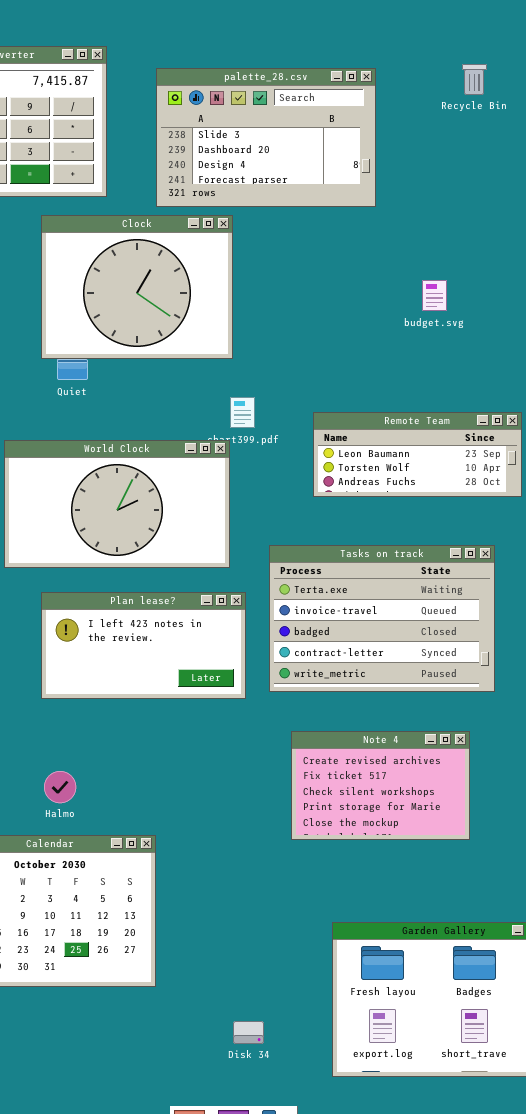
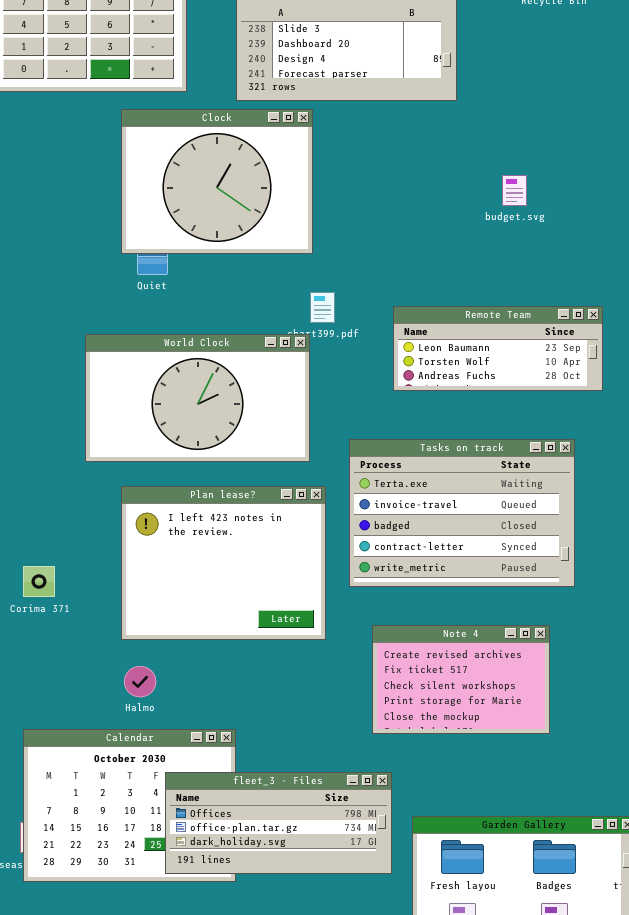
Plan lease?: [41,592,246,699] -> [121,486,326,640], resized
fleet_3 - Files: none -> [165,772,392,874], opened

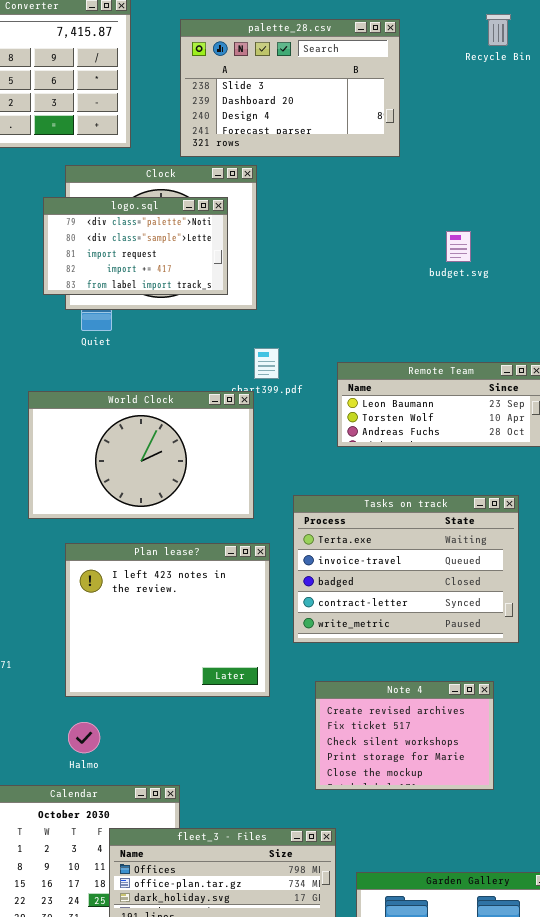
logo.sql: none -> [43,197,228,295], opened

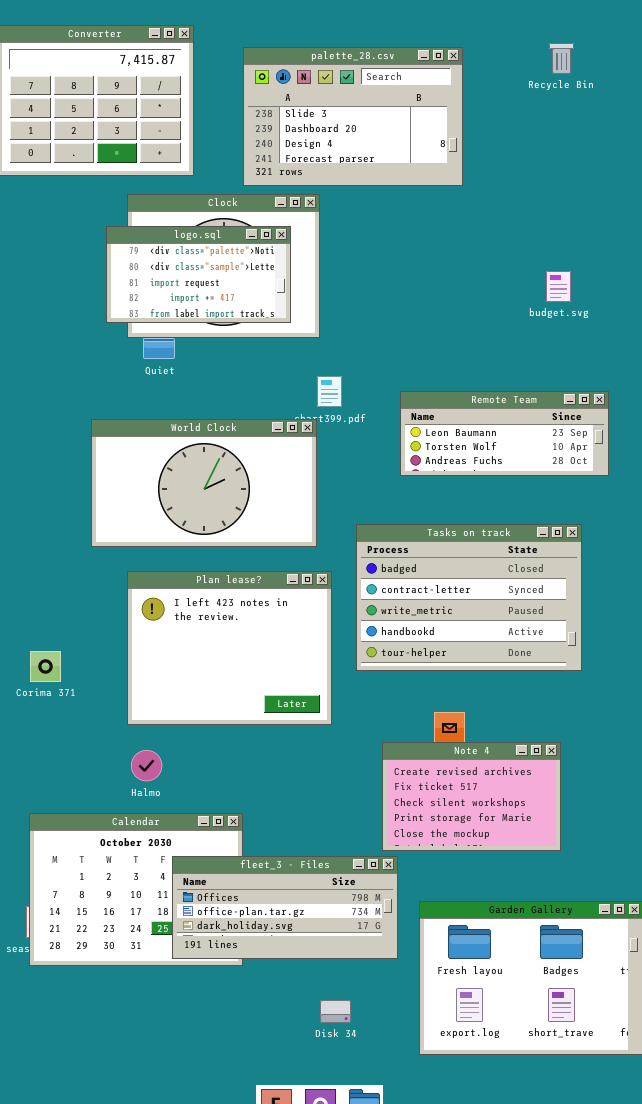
budget.svg: [446,231,471,262] -> [546,271,571,302], moved
Tasks on track: [293,495,519,643] -> [356,524,582,671], scrolled down 2 rows
Note 4: [315,681,494,790] -> [382,742,561,851], moved

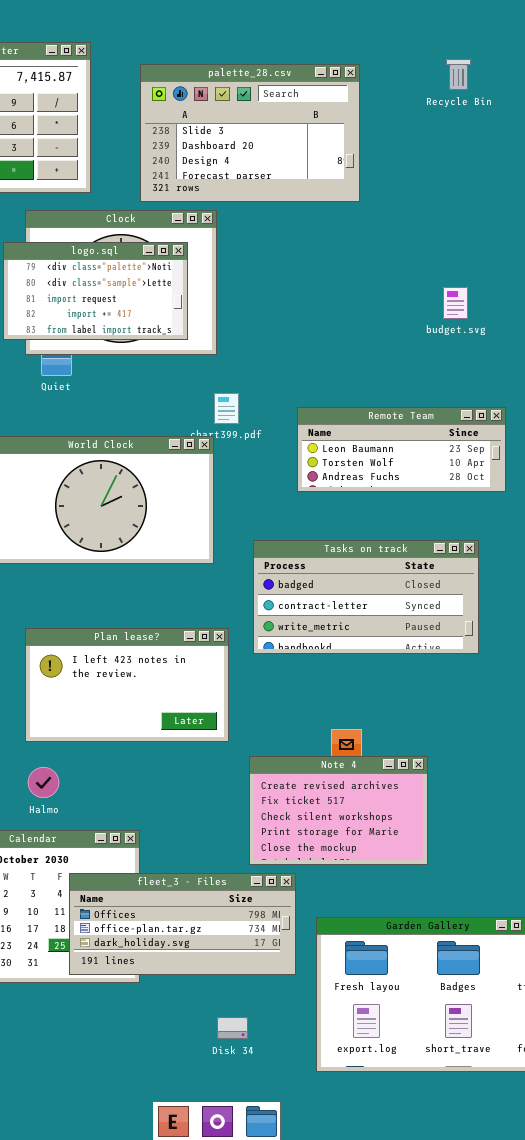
Tasks on track: [356,524,582,671] -> [253,540,479,654], resized
Plan lease?: [127,571,332,725] -> [25,628,229,742], resized
Note 4: [382,742,561,851] -> [249,756,428,865], moved

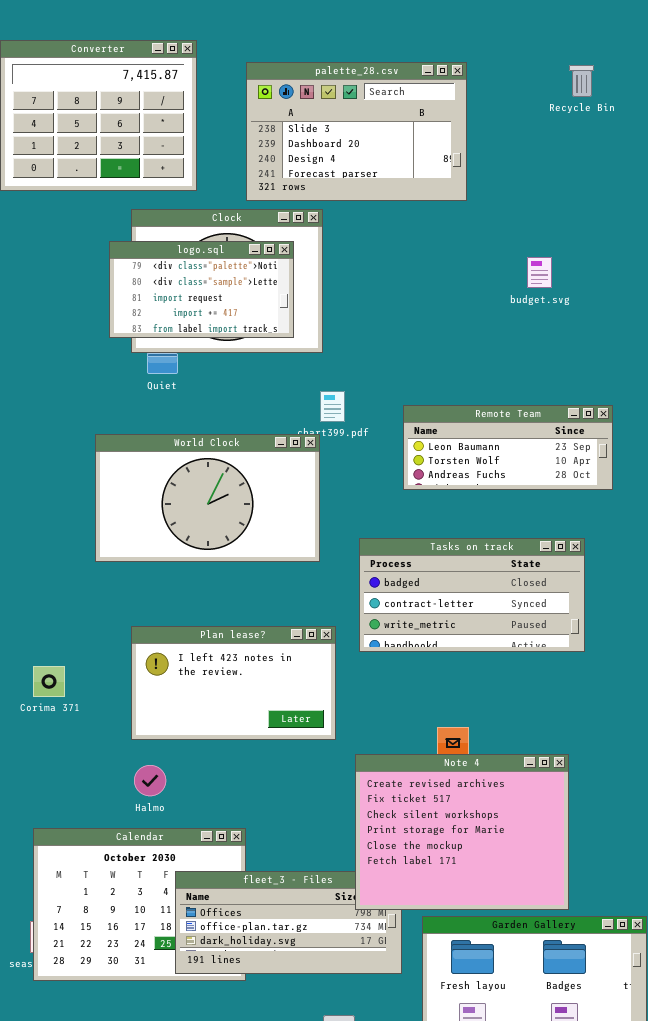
Recycle Bin: [446,59,471,90] -> [569,65,594,97], moved
budget.svg: [443,287,468,319] -> [527,257,552,288], moved
Note 4: [249,756,428,865] -> [355,754,569,910], resized

